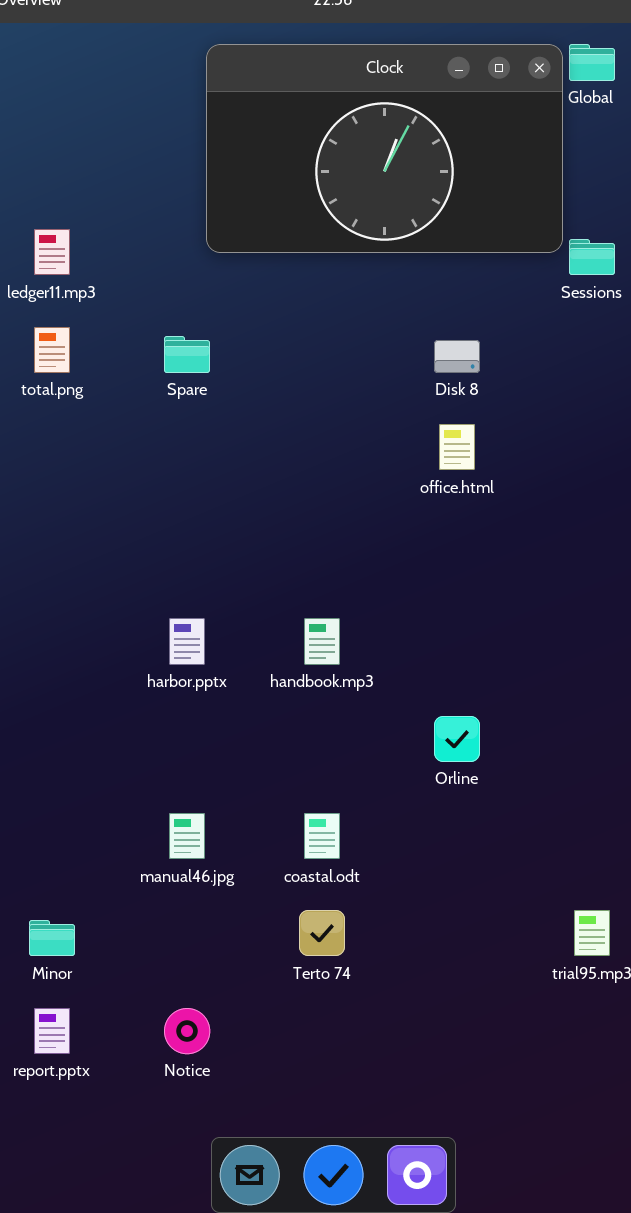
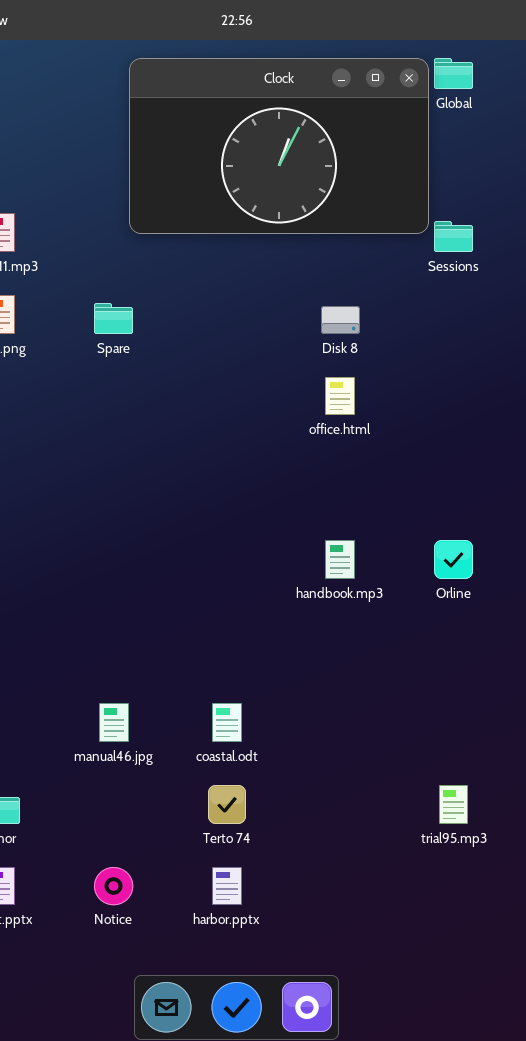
harbor.pptx: [169,618,205,665] -> [212,867,242,905], moved
handbook.mp3: [304,618,340,665] -> [325,540,355,579], moved
Orline: [434,716,480,762] -> [434,540,473,579], moved

